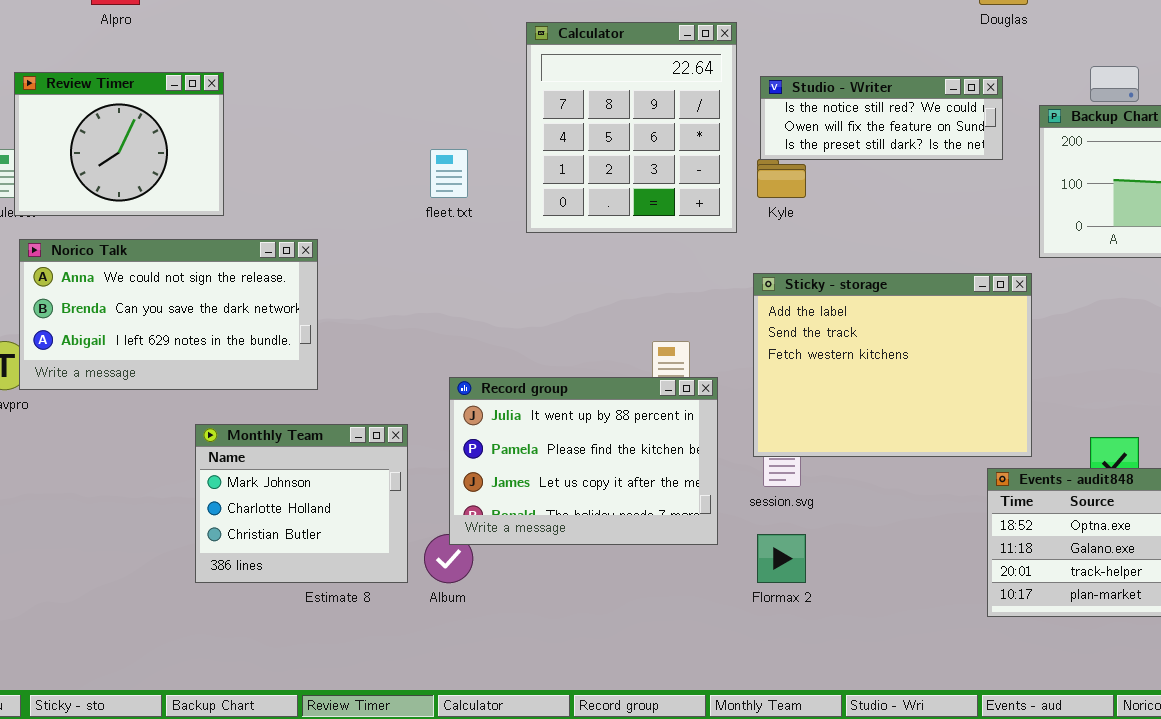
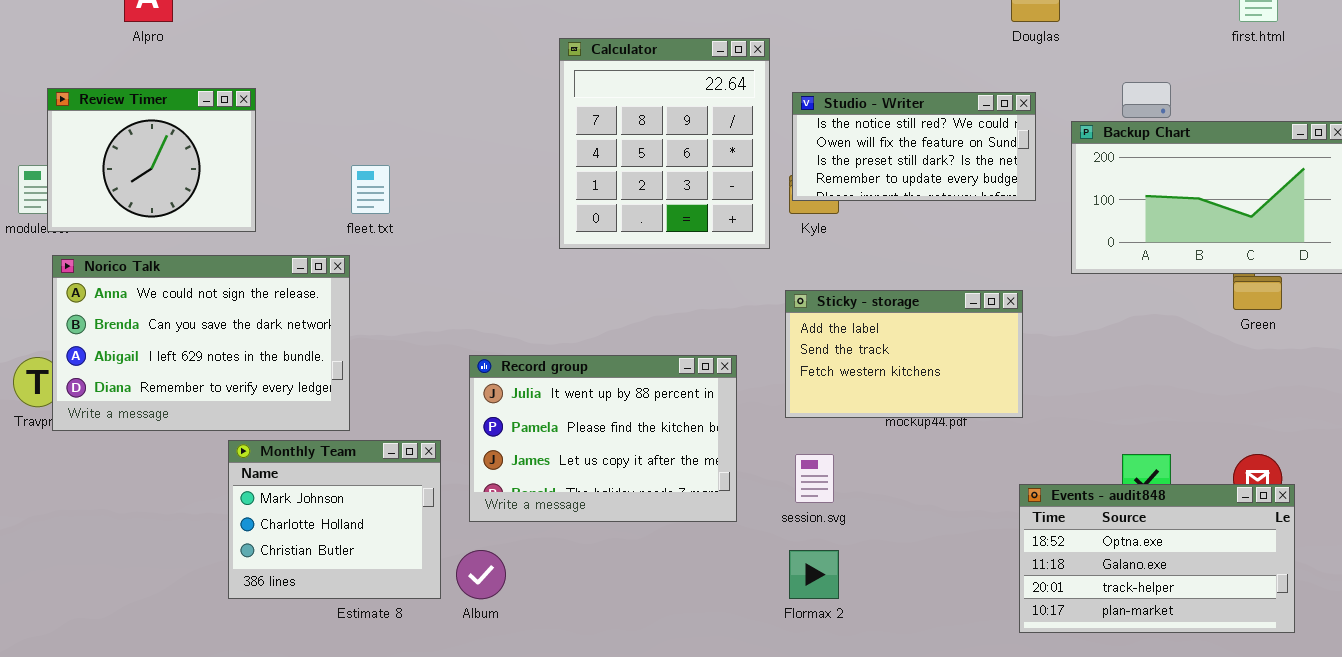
Studio - Writer: [760,76,1003,160] -> [792,92,1036,201], resized
fleet.txt: [430,149,468,198] -> [351,165,390,214], moved
Norico Talk: [19,239,318,390] -> [52,255,350,431], resized
Sticky - storage: [753,273,1032,457] -> [785,290,1023,418], resized
Record group: [449,377,718,545] -> [469,355,737,522], moved

